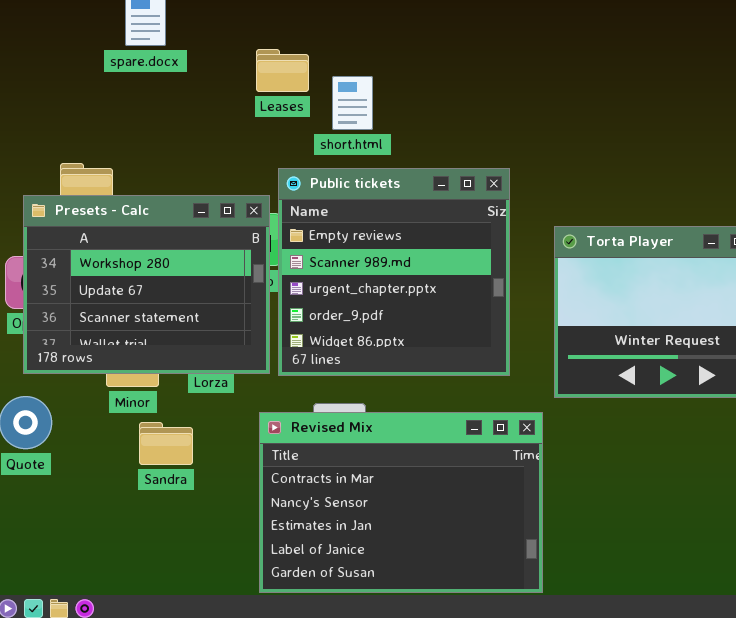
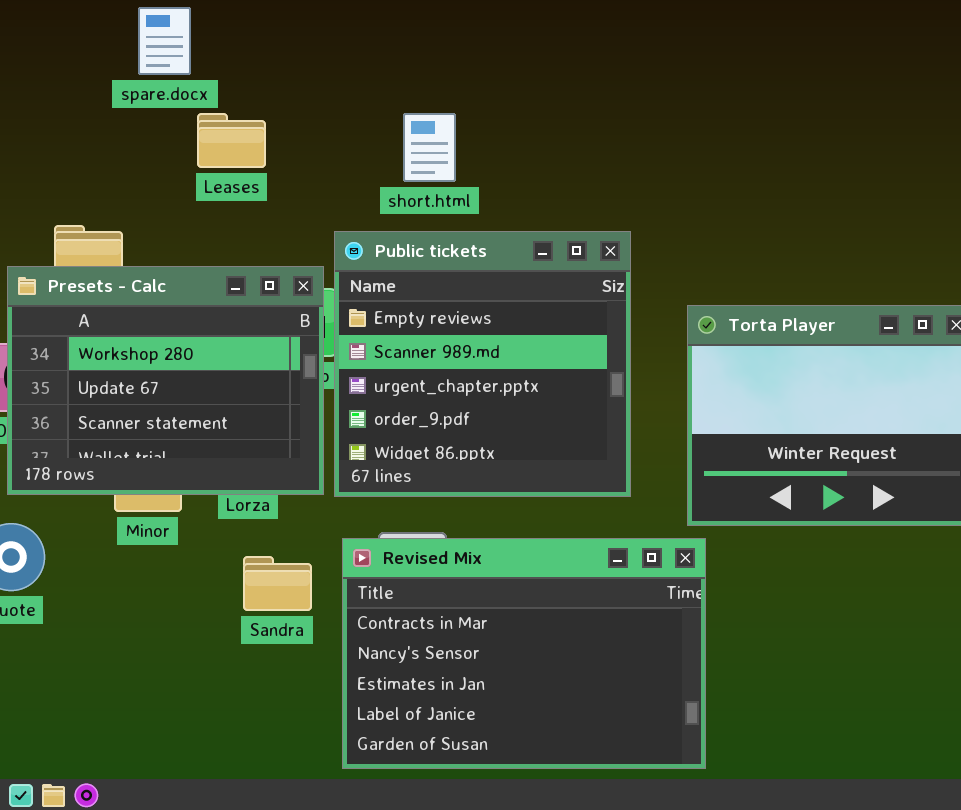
Leases: [256,49,309,92] -> [197,113,266,168], moved
Revised Mix: [259,412,543,593] -> [342,538,706,769], moved
Sandra: [139,422,193,465] -> [243,556,312,611], moved

